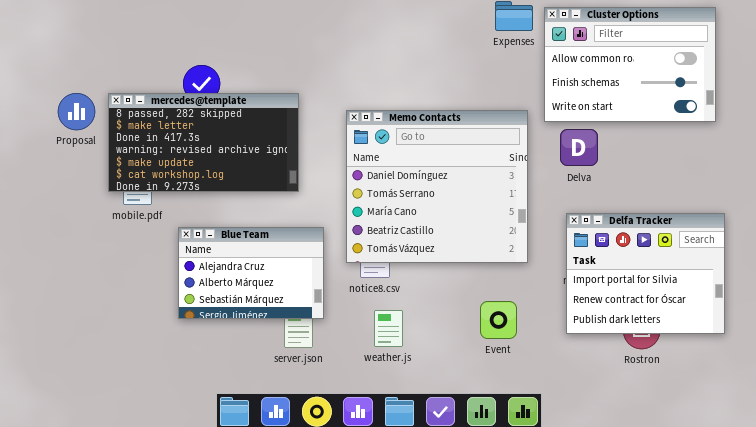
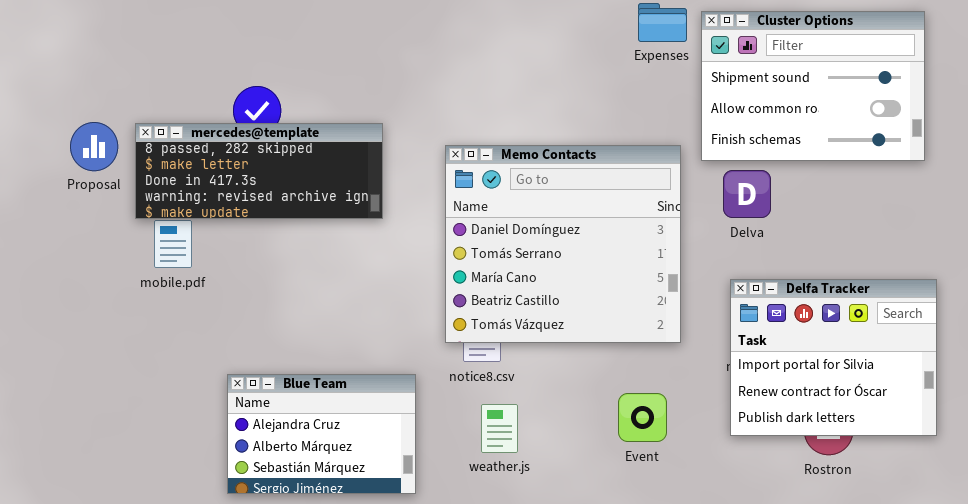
Cluster Options: [544,7,716,122] -> [701,11,925,161], scrolled up 1 row
mercedes@template: [108,93,299,192] -> [135,123,383,219], resized
Blue Team: [178,227,324,319] -> [227,374,416,494], moved

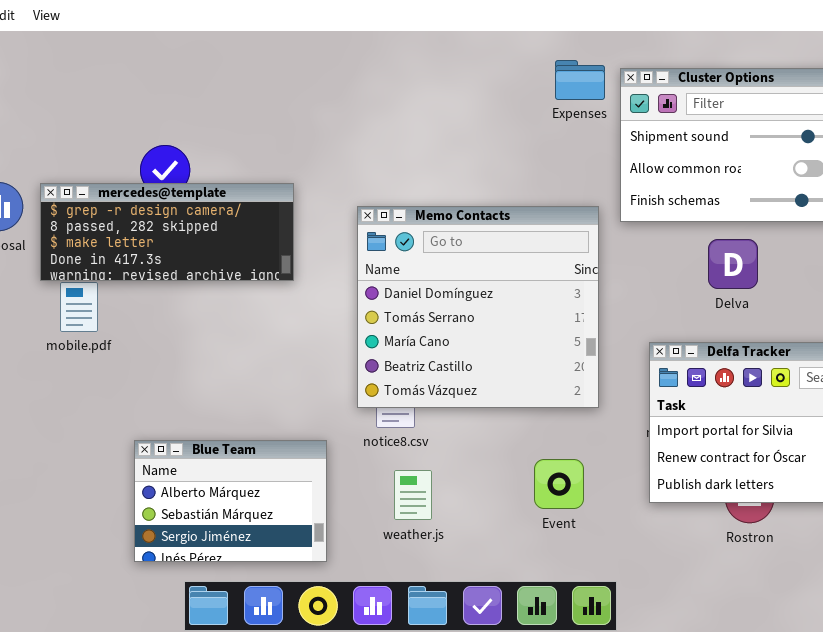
mercedes@template: [135,123,383,219] -> [40,183,294,281], scrolled up 1 row
Delva: [723,170,771,218] -> [708,239,758,289], moved
Blue Team: [227,374,416,494] -> [134,440,327,562], scrolled down 1 row

